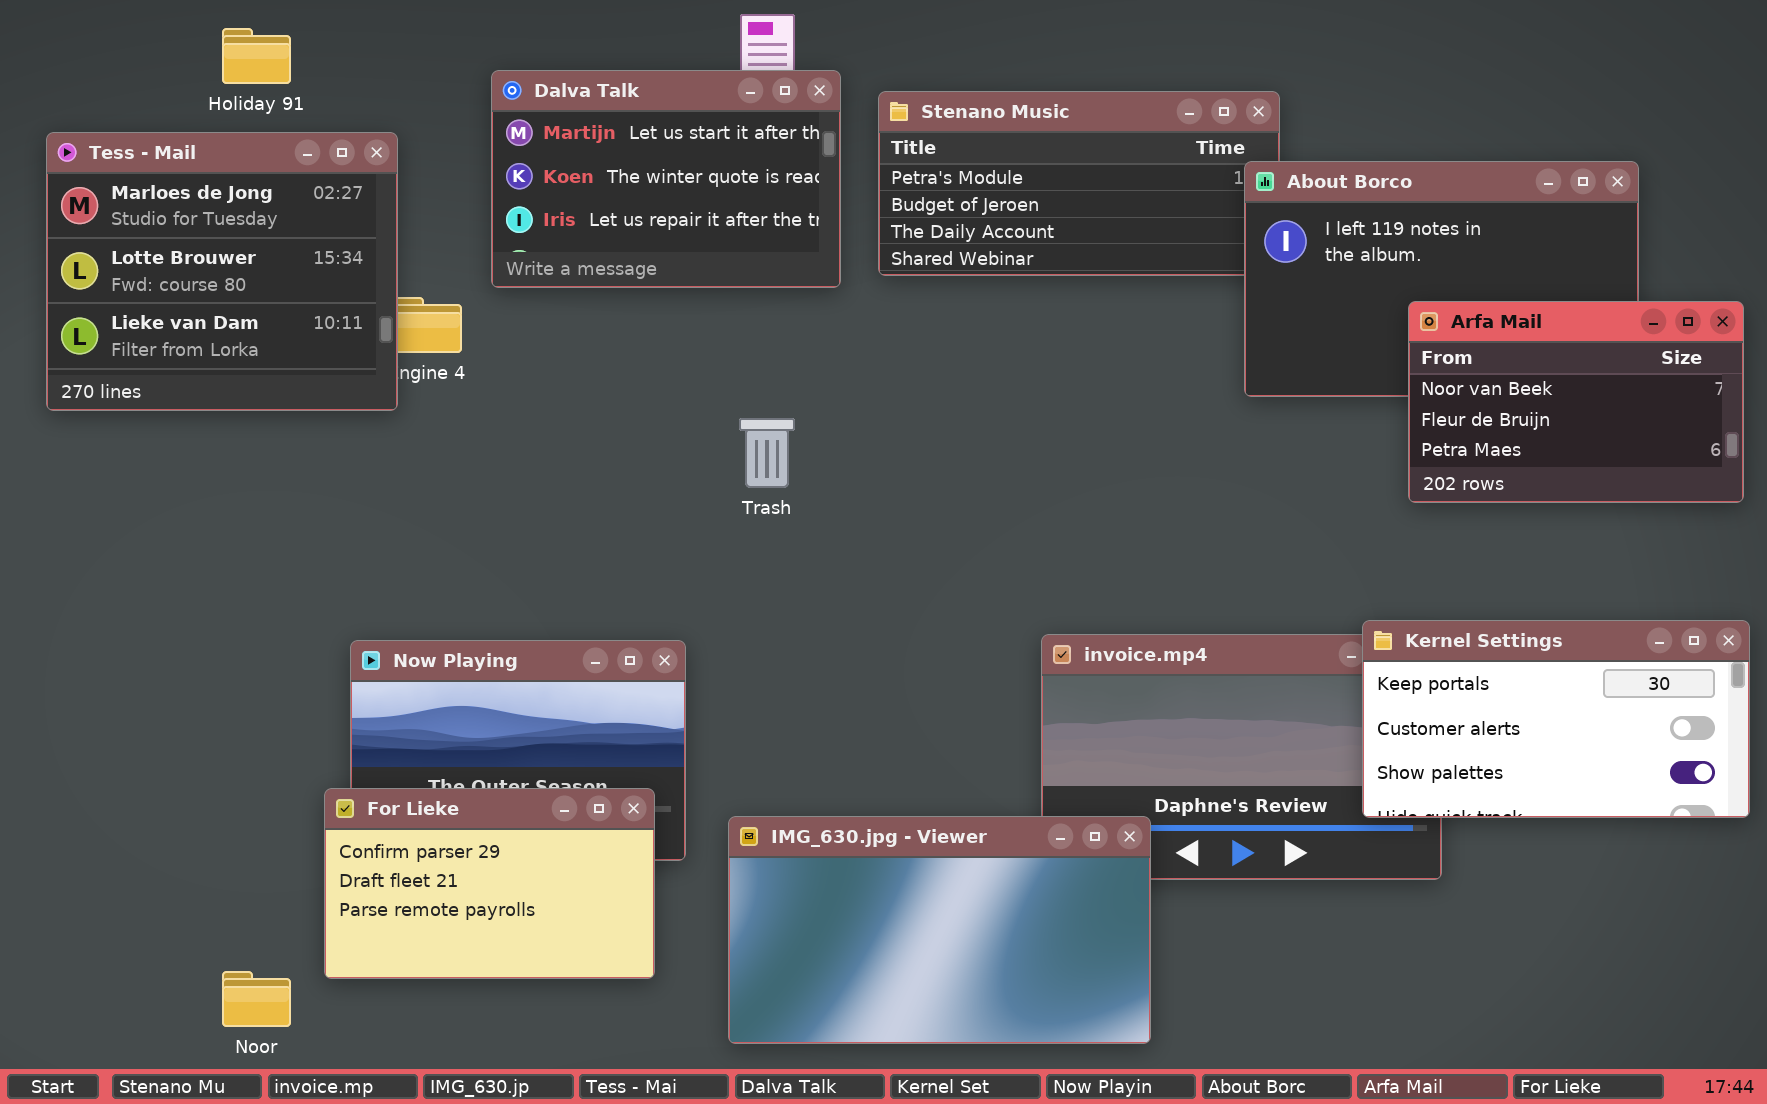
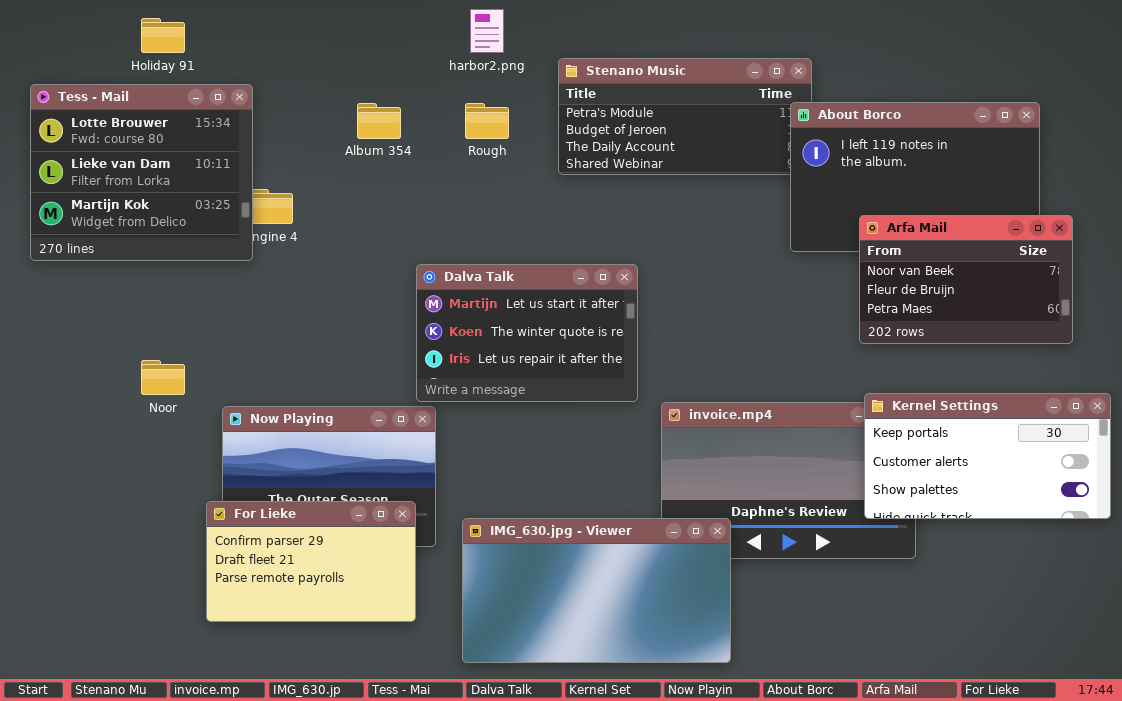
Dalva Talk: [491,70,841,288] -> [416,264,638,402], moved
Tess - Mail: [46,132,398,411] -> [30,84,253,261], scrolled down 1 row
Arfa Mail: [1408,301,1744,503] -> [859,215,1073,344], moved
Noor: [222,971,291,1027] -> [141,360,185,395], moved

